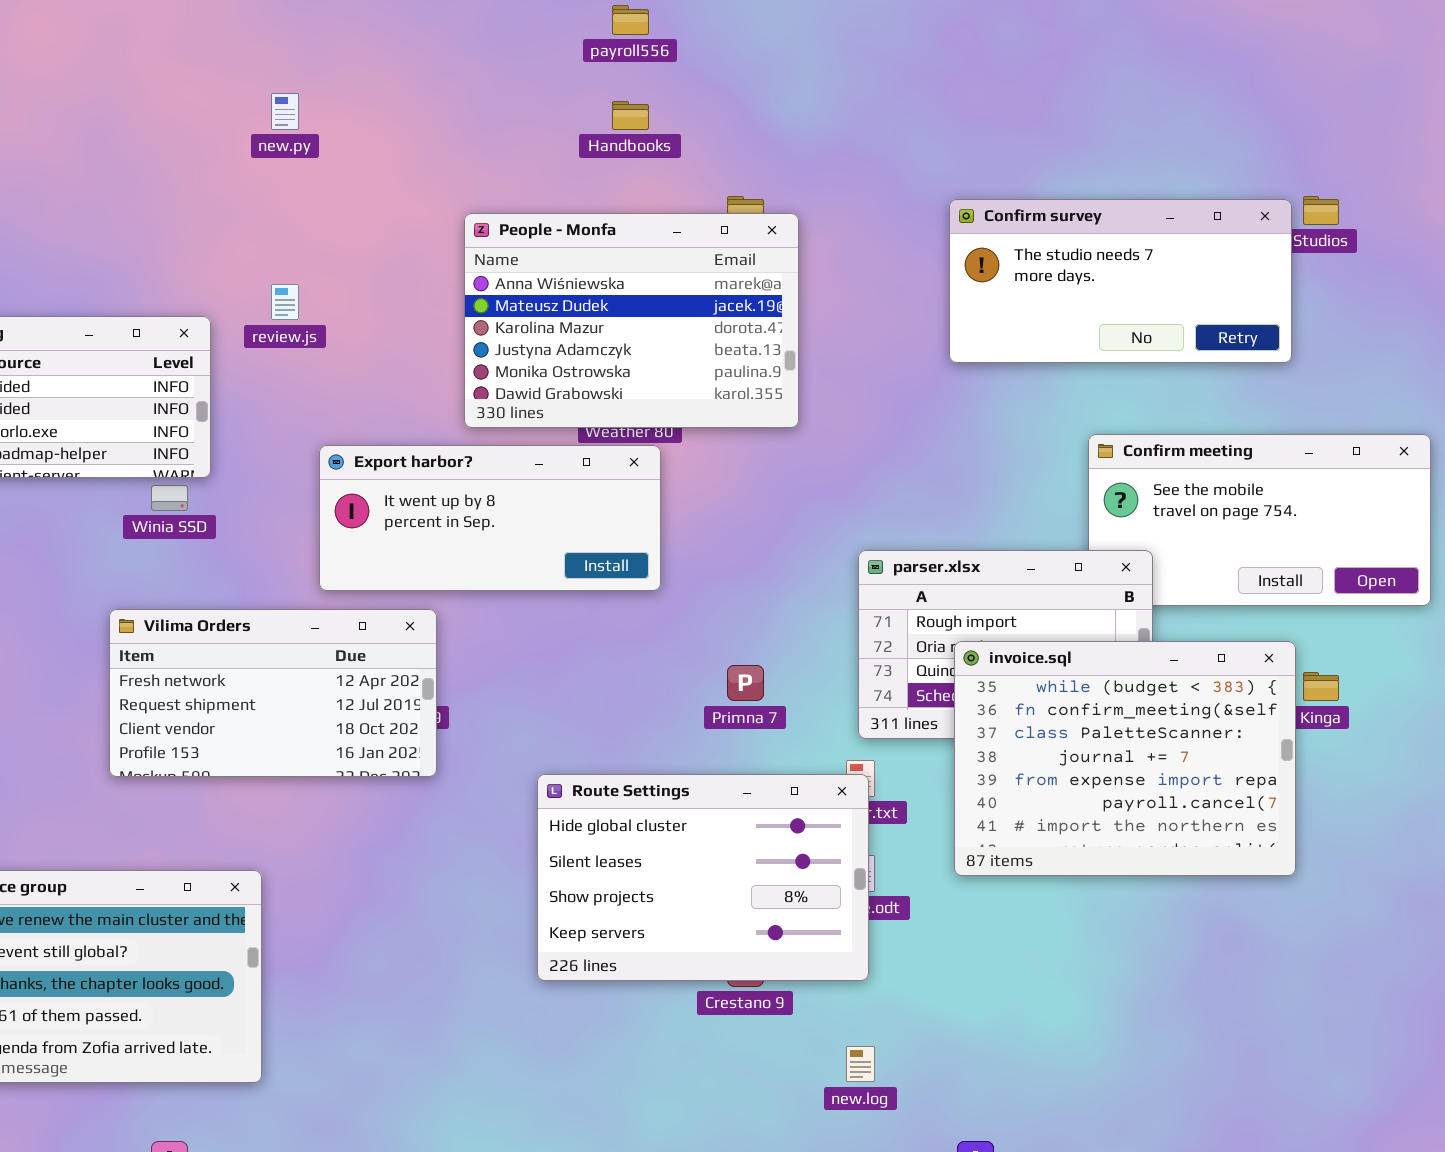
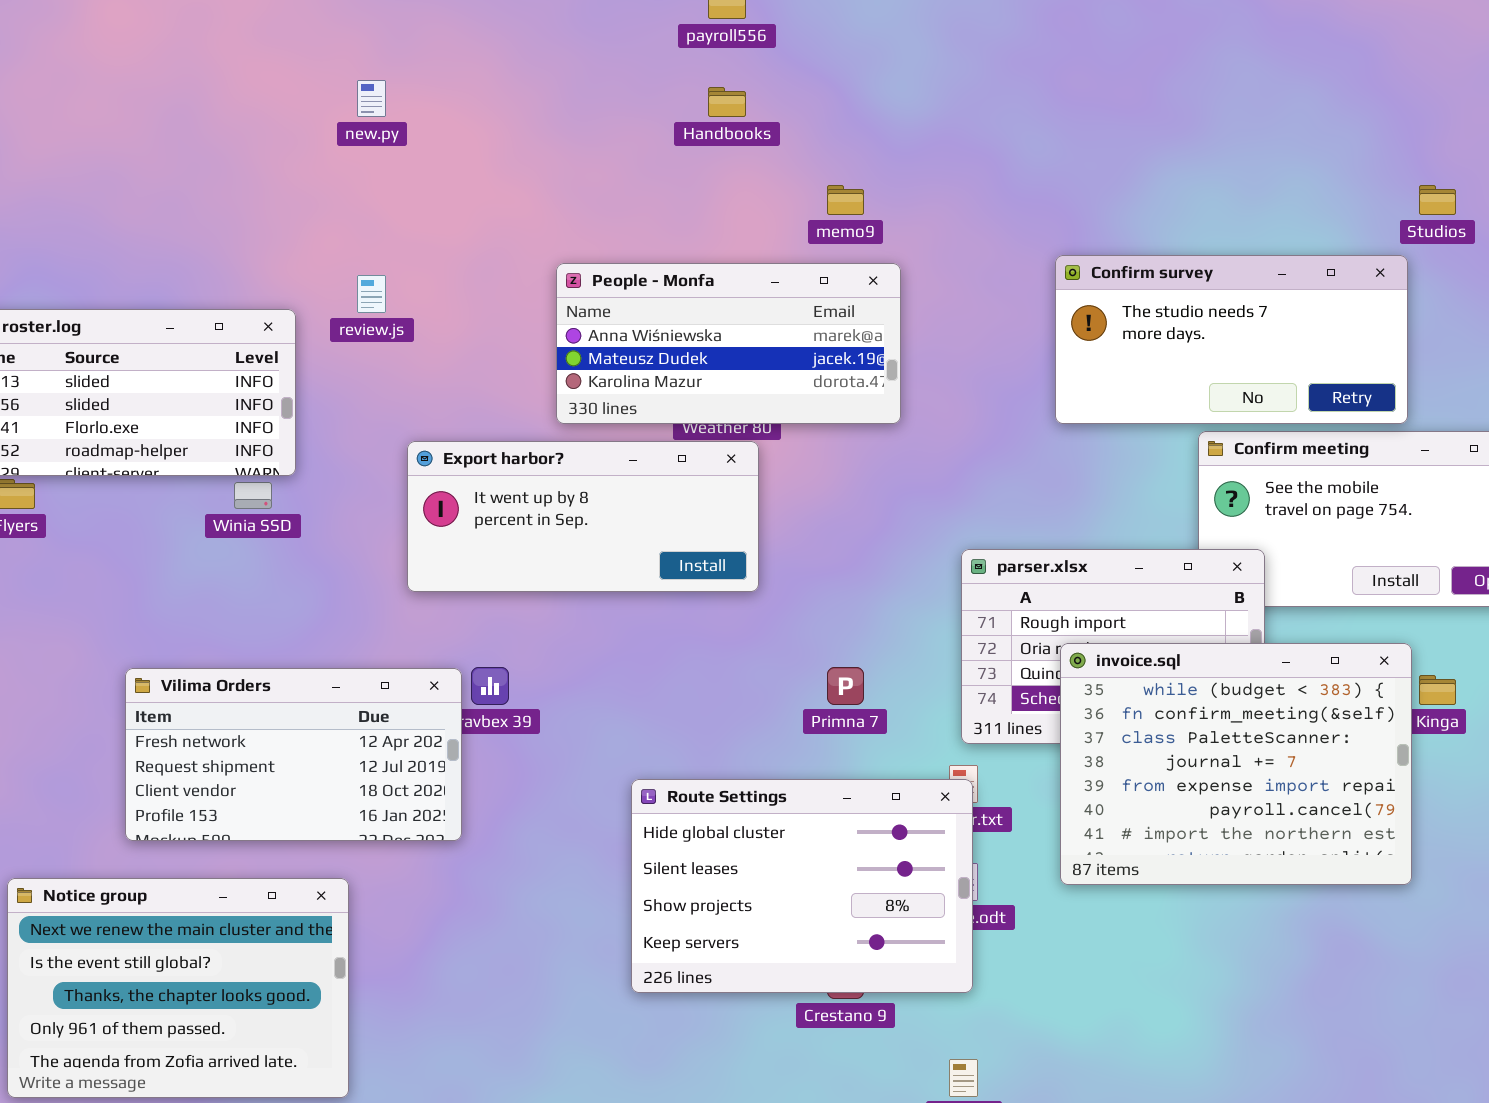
Confirm survey: [949,199,1292,363] -> [1055,255,1408,424], moved
People - Monfa: [464,213,799,428] -> [556,263,901,424], resized
Vilima Orders: [109,609,437,777] -> [125,668,462,841], moved

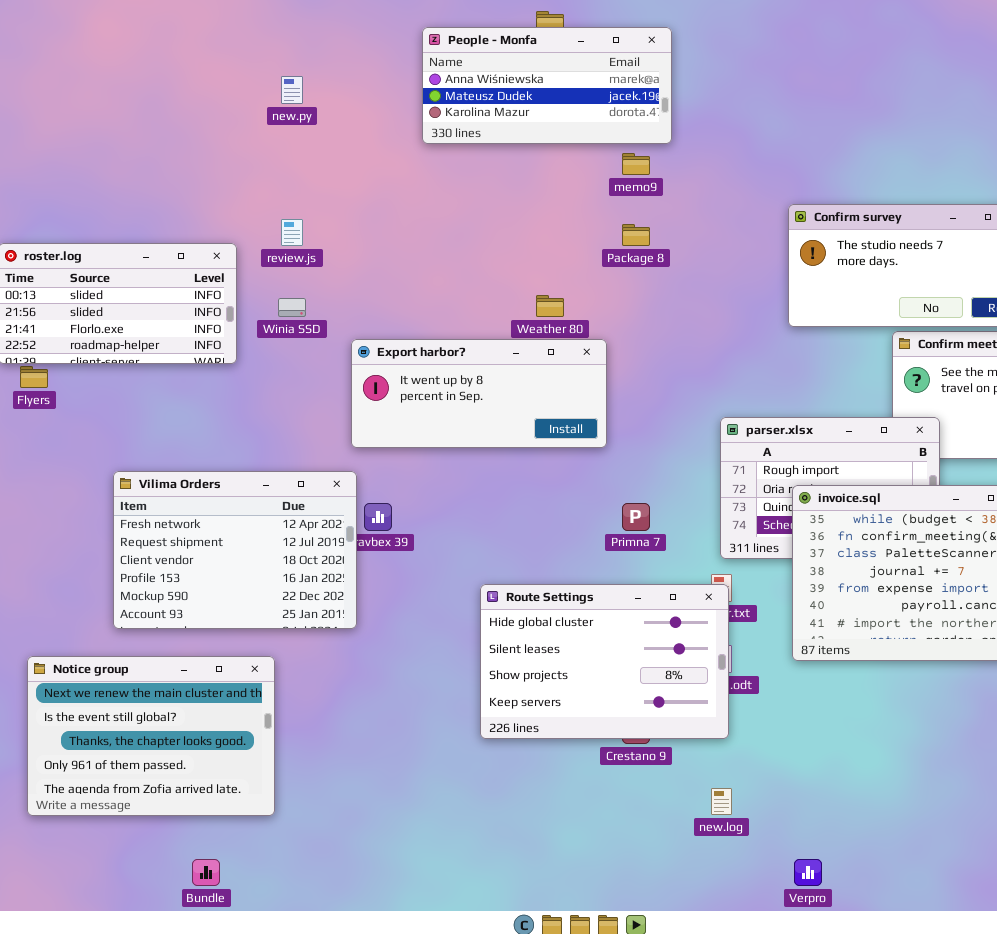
People - Monfa: [556,263,901,424] -> [422,27,672,144], moved
Export harbor?: [407,441,759,592] -> [351,339,607,448], moved
Winia SSD: [234,482,272,509] -> [278,298,306,317], moved
Vilima Orders: [125,668,462,841] -> [113,471,357,629], resized

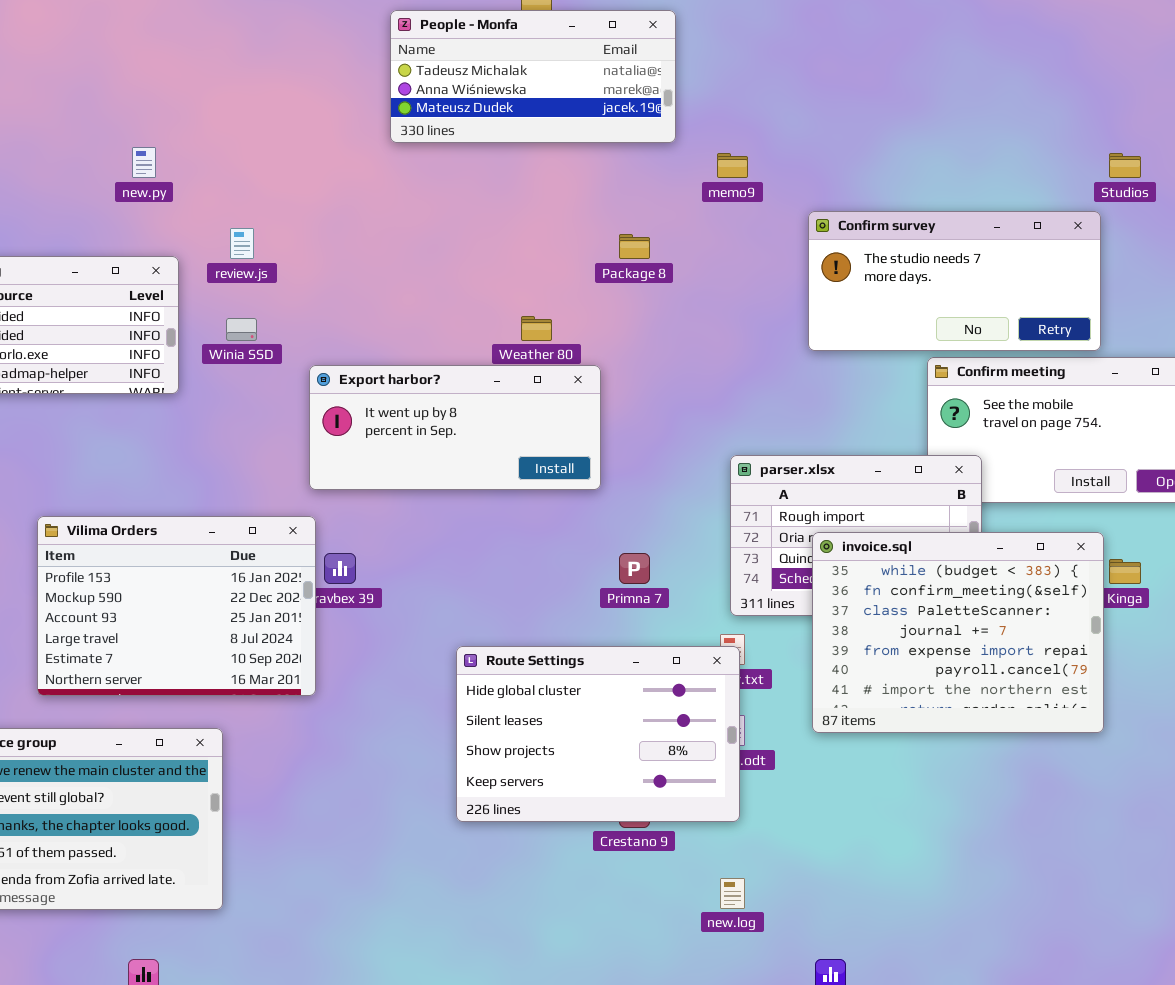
People - Monfa: [422,27,672,144] -> [390,10,676,143], scrolled up 1 row
new.py: [281,76,303,104] -> [132,147,156,178], moved
memo9: [622,153,650,175] -> [717,153,748,178], moved
Vilima Orders: [113,471,357,629] -> [37,516,316,696], scrolled down 3 rows

